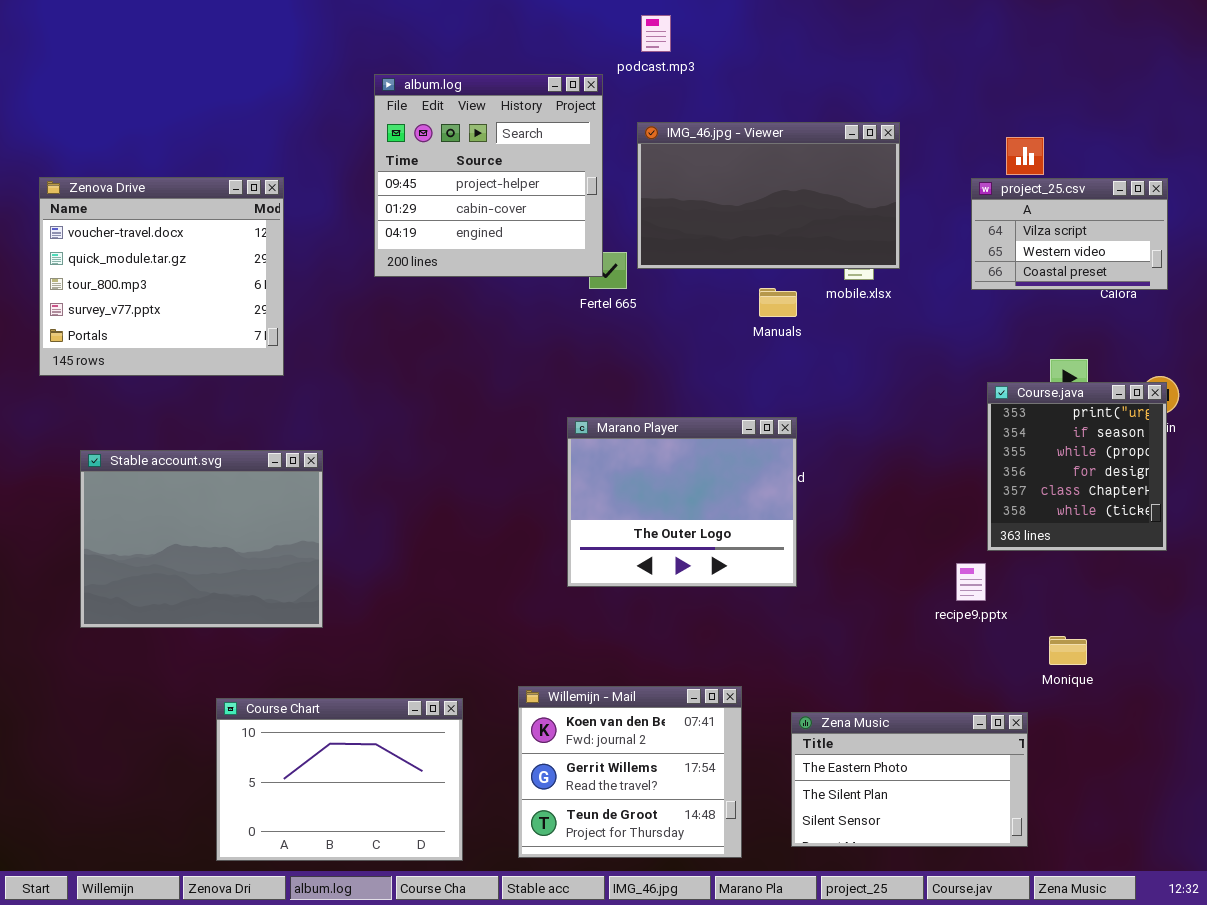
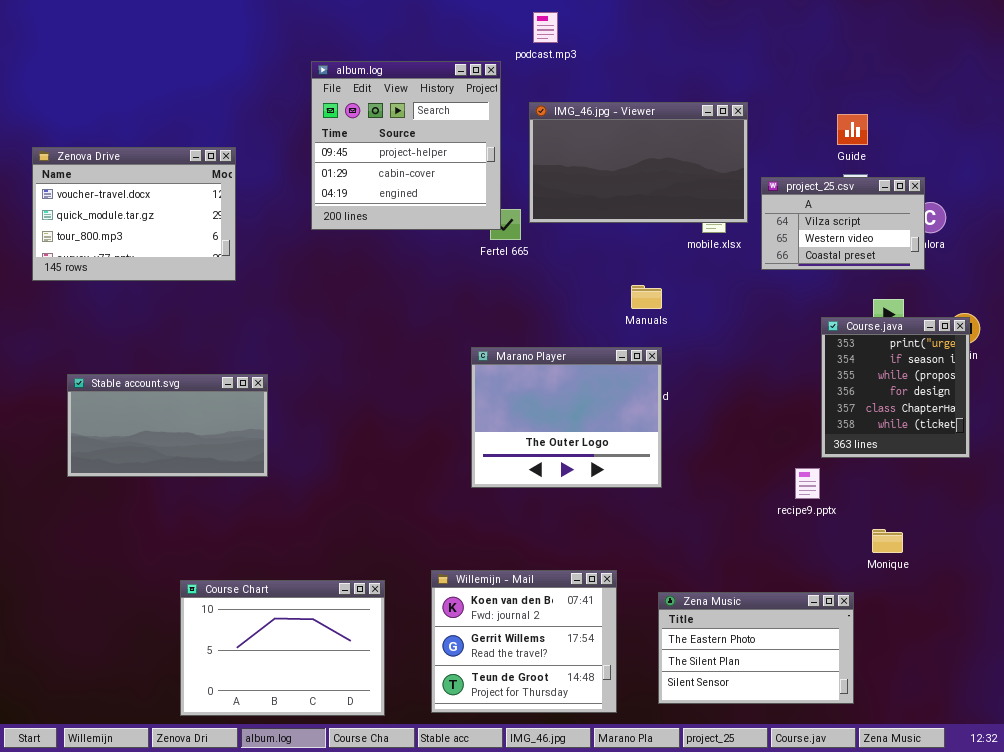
Zenova Drive: [39,177,284,376] -> [32,147,236,281], resized
project_25.csv: [971,178,1168,290] -> [761,177,925,270], moved
Manuals: [759,288,797,317] -> [631,285,662,309], moved
Stable account.svg: [80,450,323,628] -> [67,374,268,477], resized

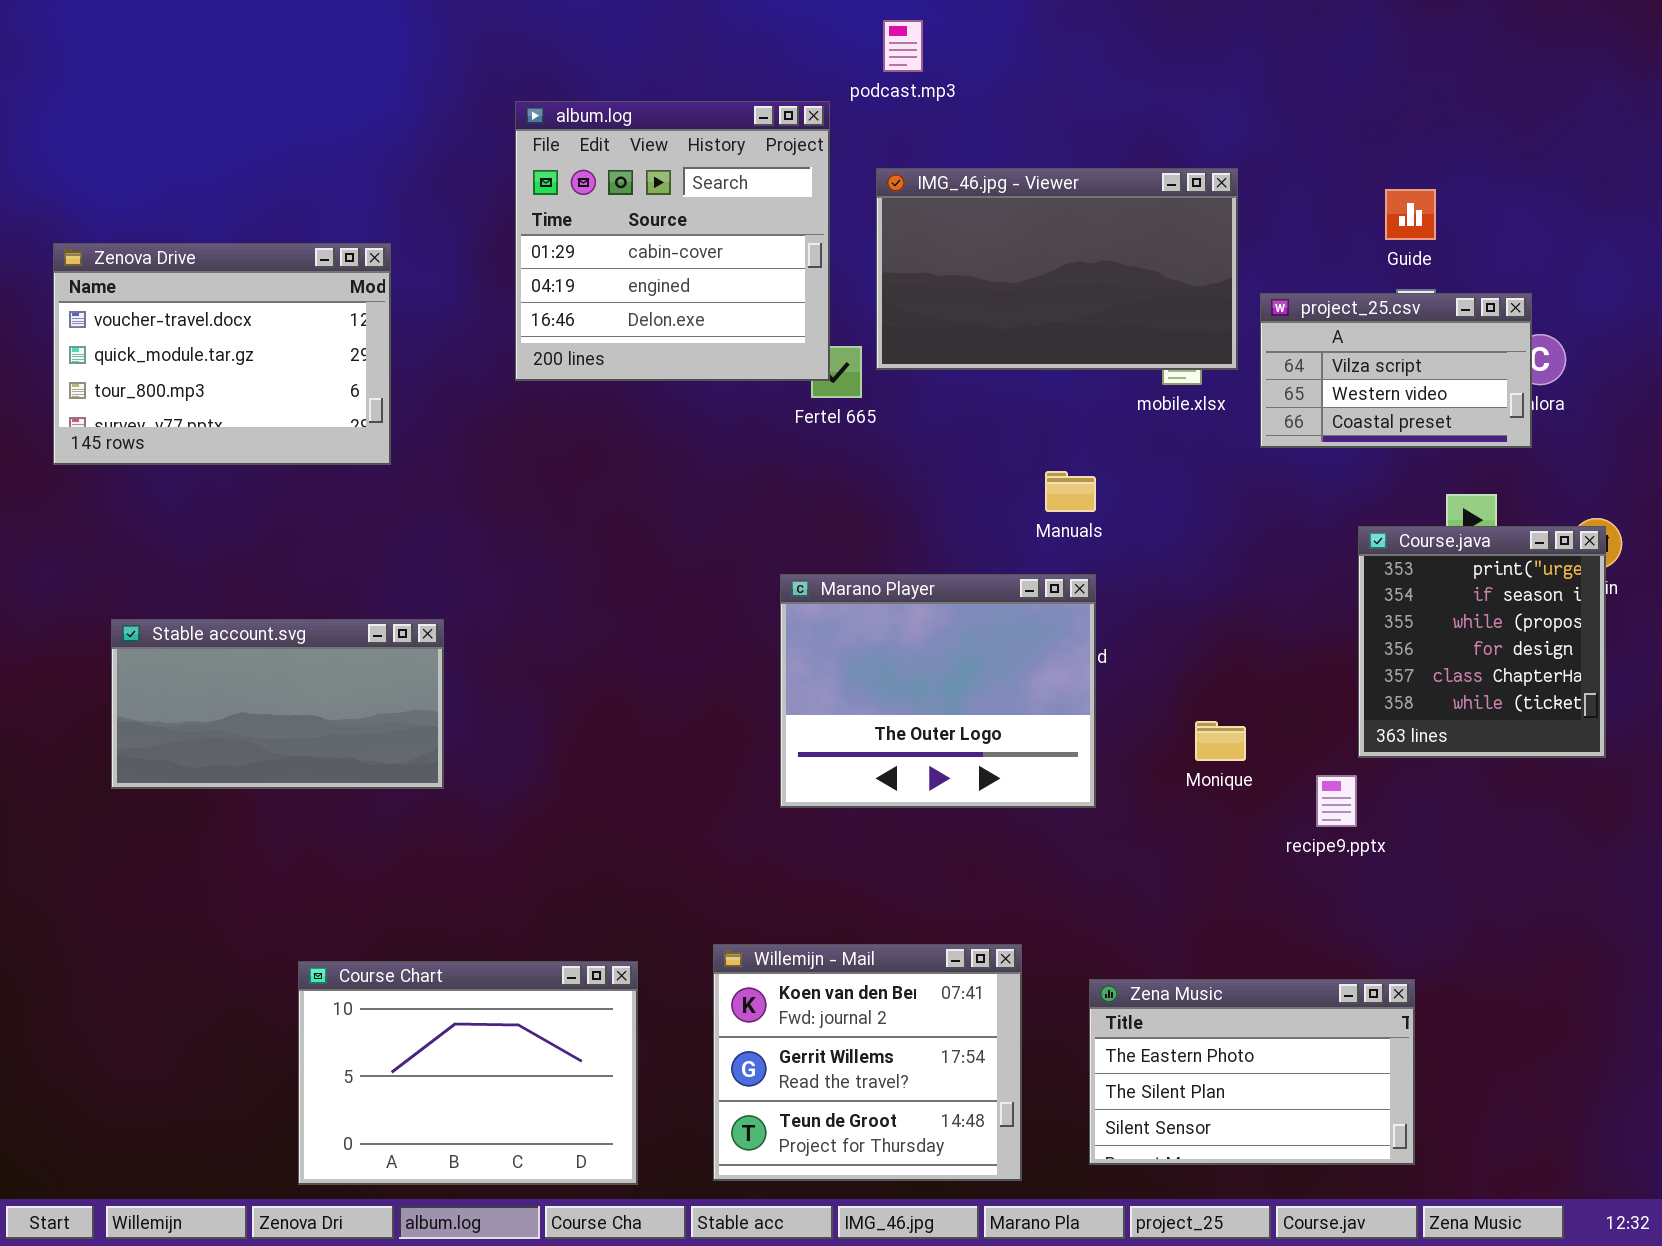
album.log: [311,61,501,230] -> [515,101,830,381], scrolled down 1 row
Monique: [872,529,903,553] -> [1195,721,1246,761], moved

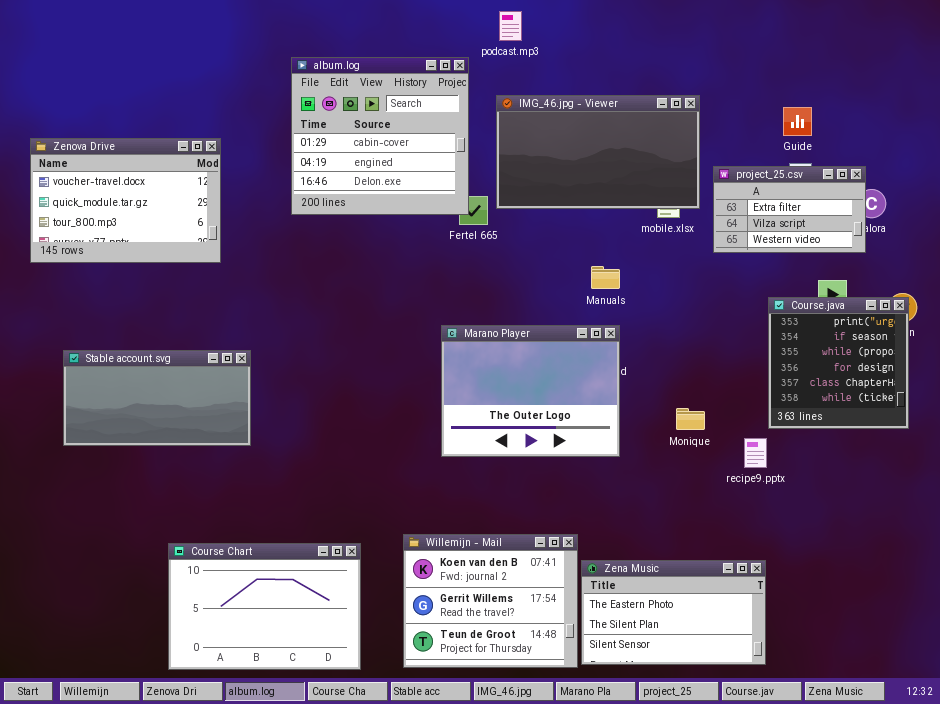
project_25.csv: [1260,293,1532,448] -> [713,166,866,253], scrolled up 1 row
Zena Music: [1089,979,1415,1165] -> [581,560,766,665], moved

